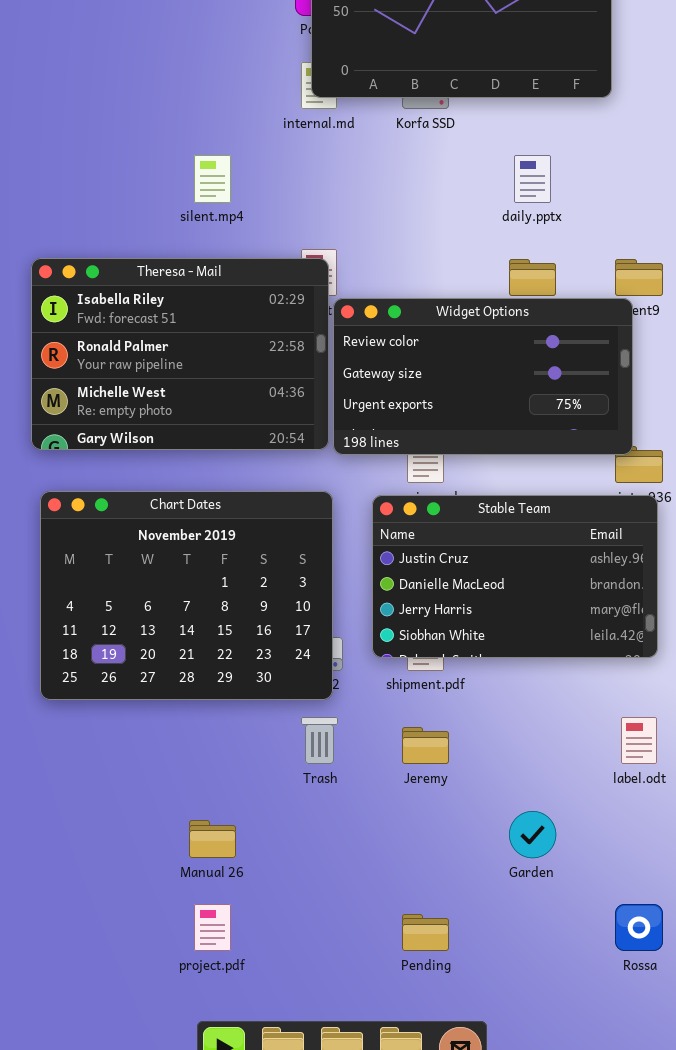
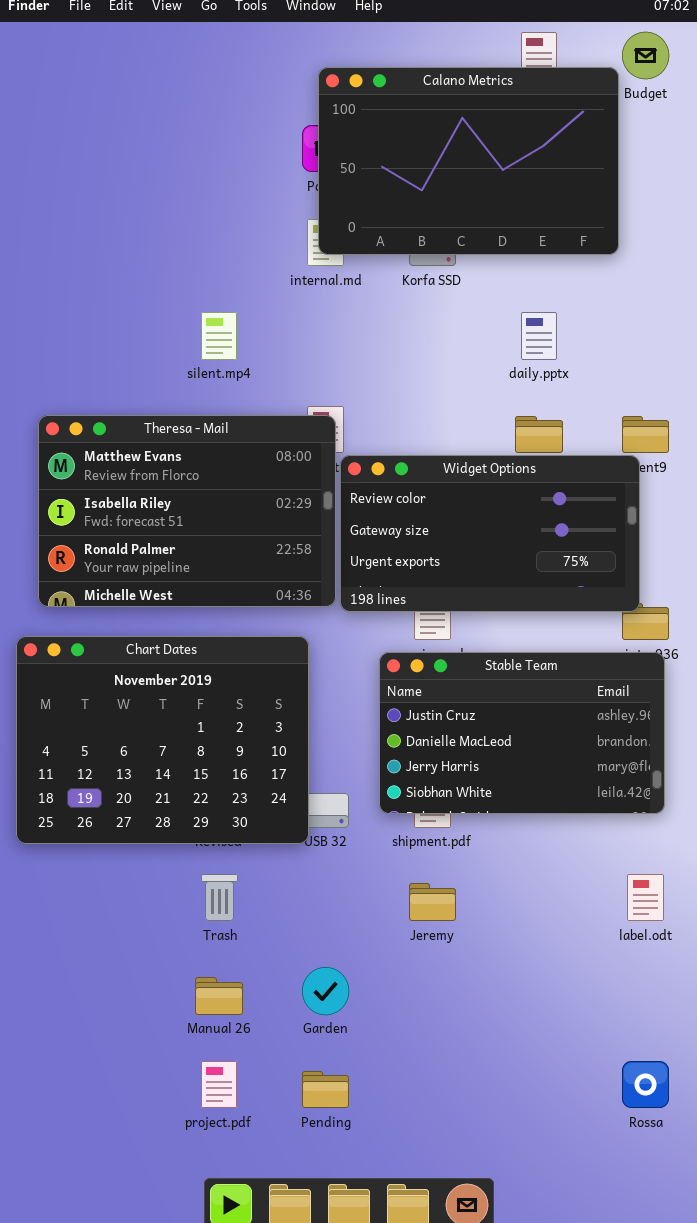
Theresa - Mail: [31,258,329,450] -> [38,415,336,607], scrolled up 1 row
Chart Dates: [40,491,333,700] -> [16,636,309,844], moved
Trash: [301,717,338,764] -> [201,874,238,921], moved
Garden: [509,811,556,858] -> [302,967,349,1015], moved
Pending: [402,914,449,951] -> [302,1071,349,1108], moved

